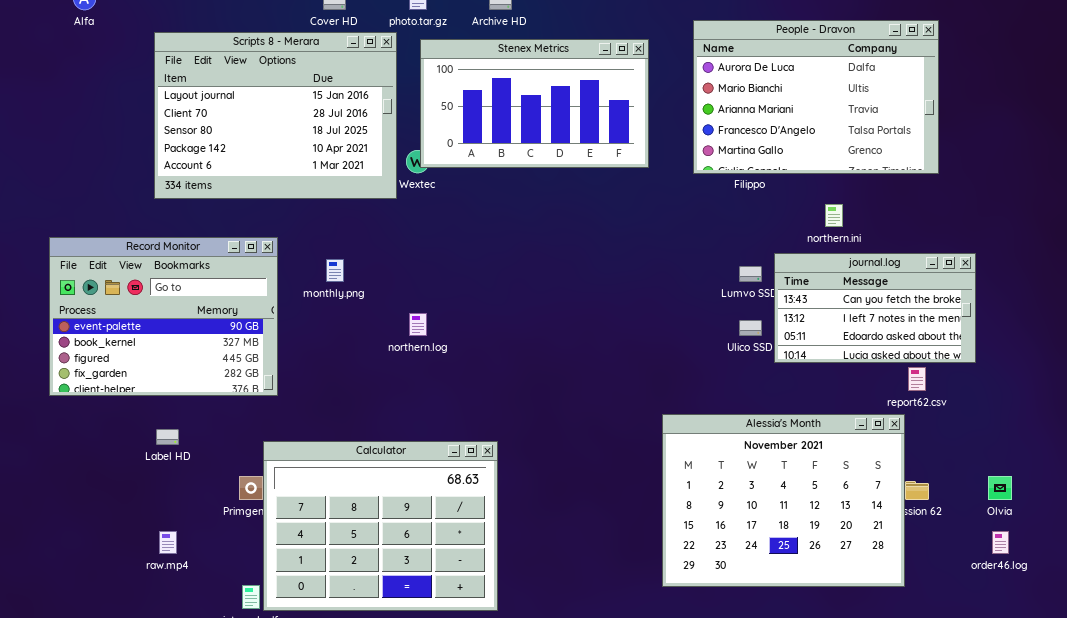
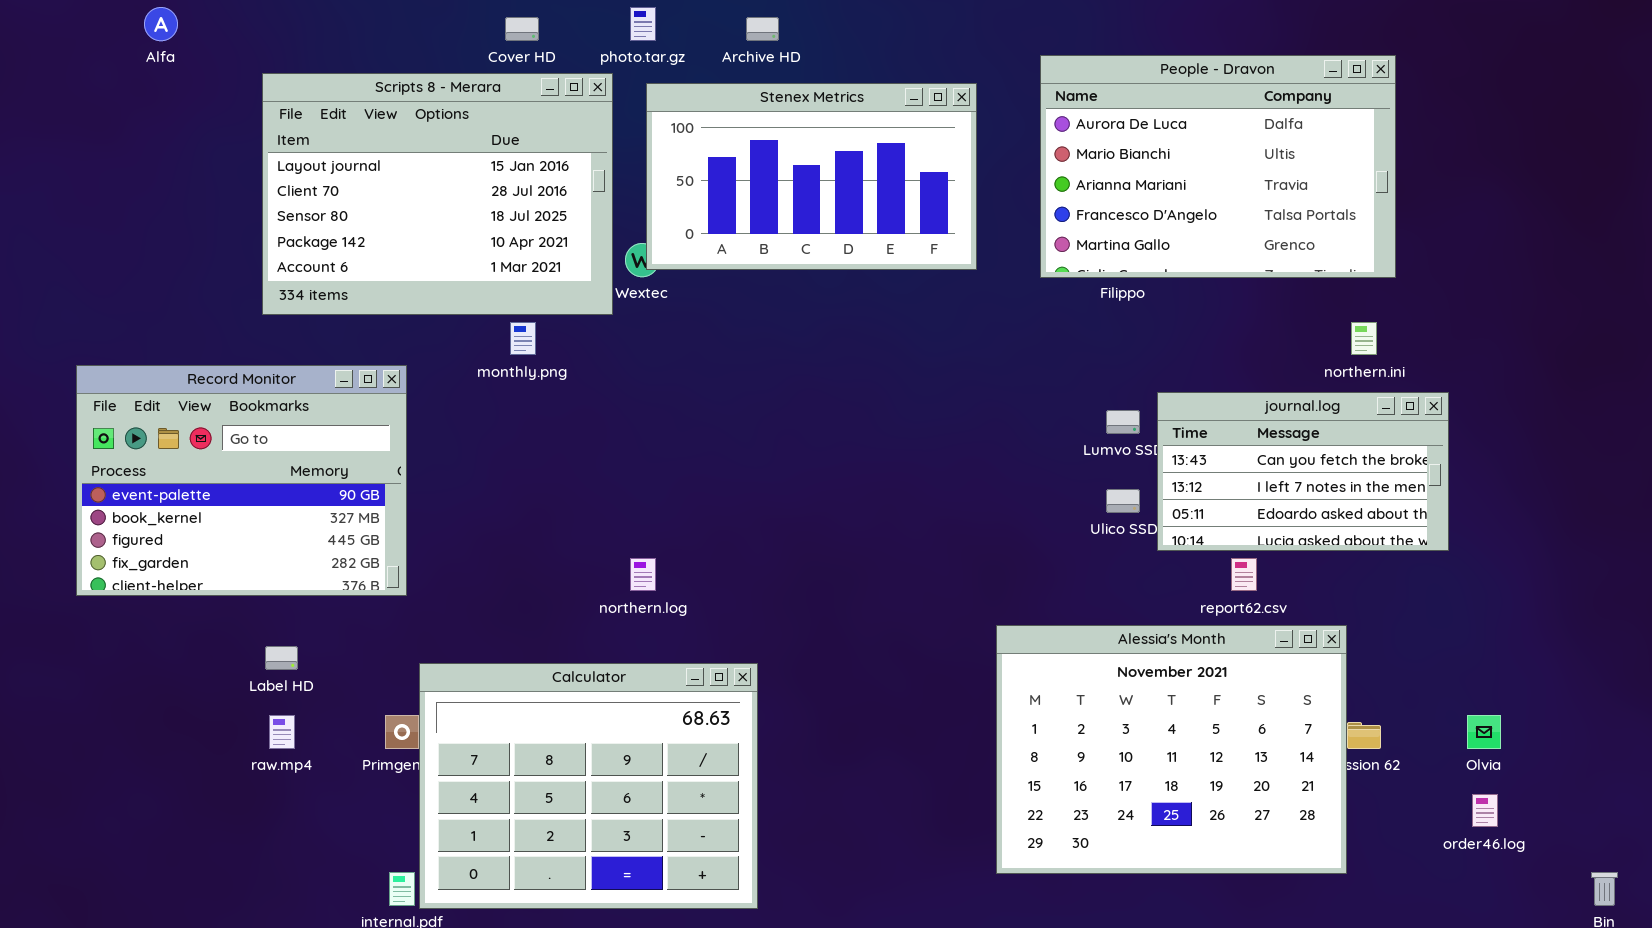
northern.ini: [825,204,843,227] -> [1351,322,1377,355], moved
Record Monitor: [49,237,278,396] -> [76,365,407,596], moved
monthly.png: [326,259,344,282] -> [510,322,536,355], moved
northern.log: [409,313,427,336] -> [630,558,656,591], moved
report62.csv: [908,367,926,391] -> [1231,558,1257,591], moved
raw.mp4: [159,531,177,554] -> [269,715,295,749], moved

